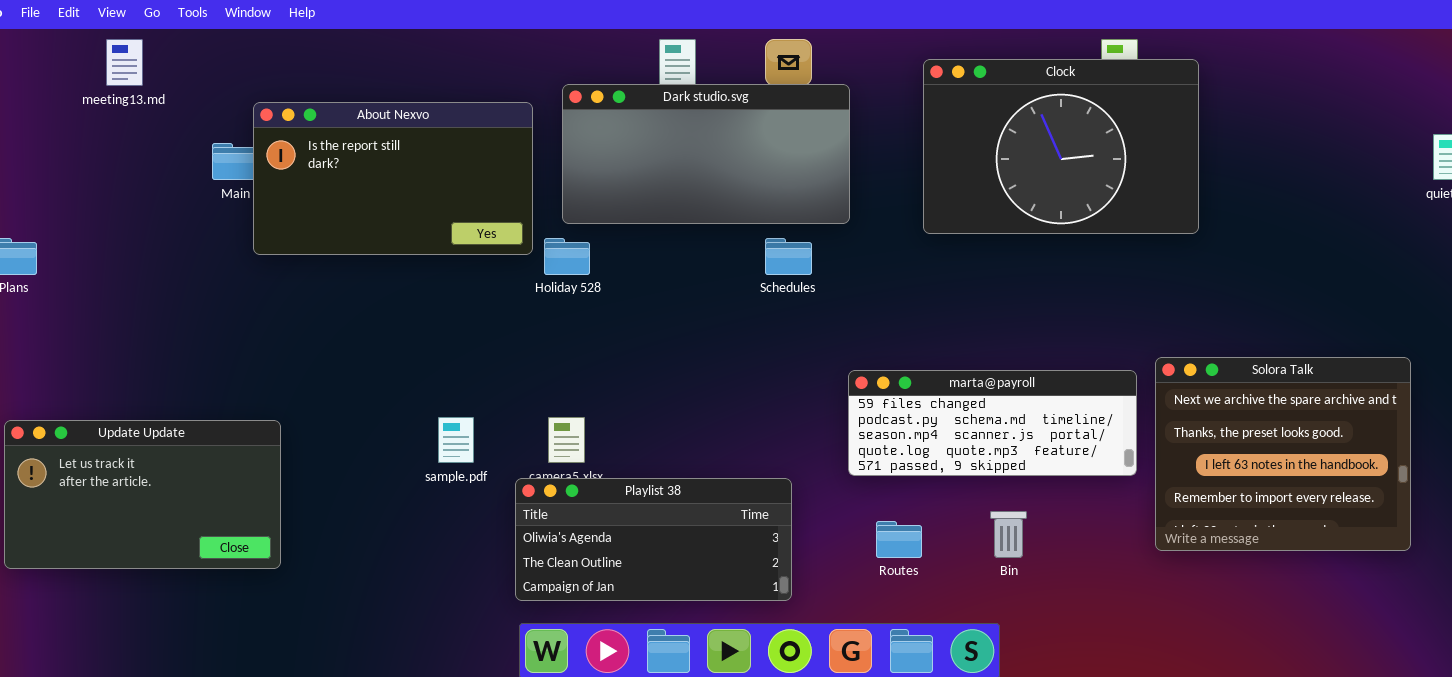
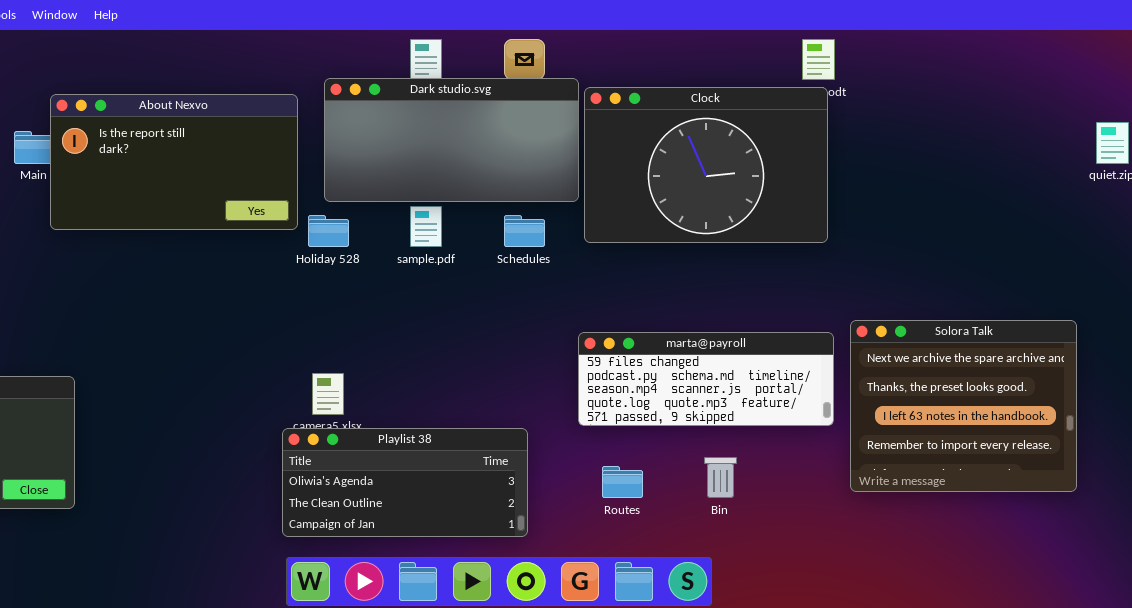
Clock: [923,59,1199,234] -> [584,87,828,243], moved
sample.pdf: [438,417,474,463] -> [410,206,442,247], moved

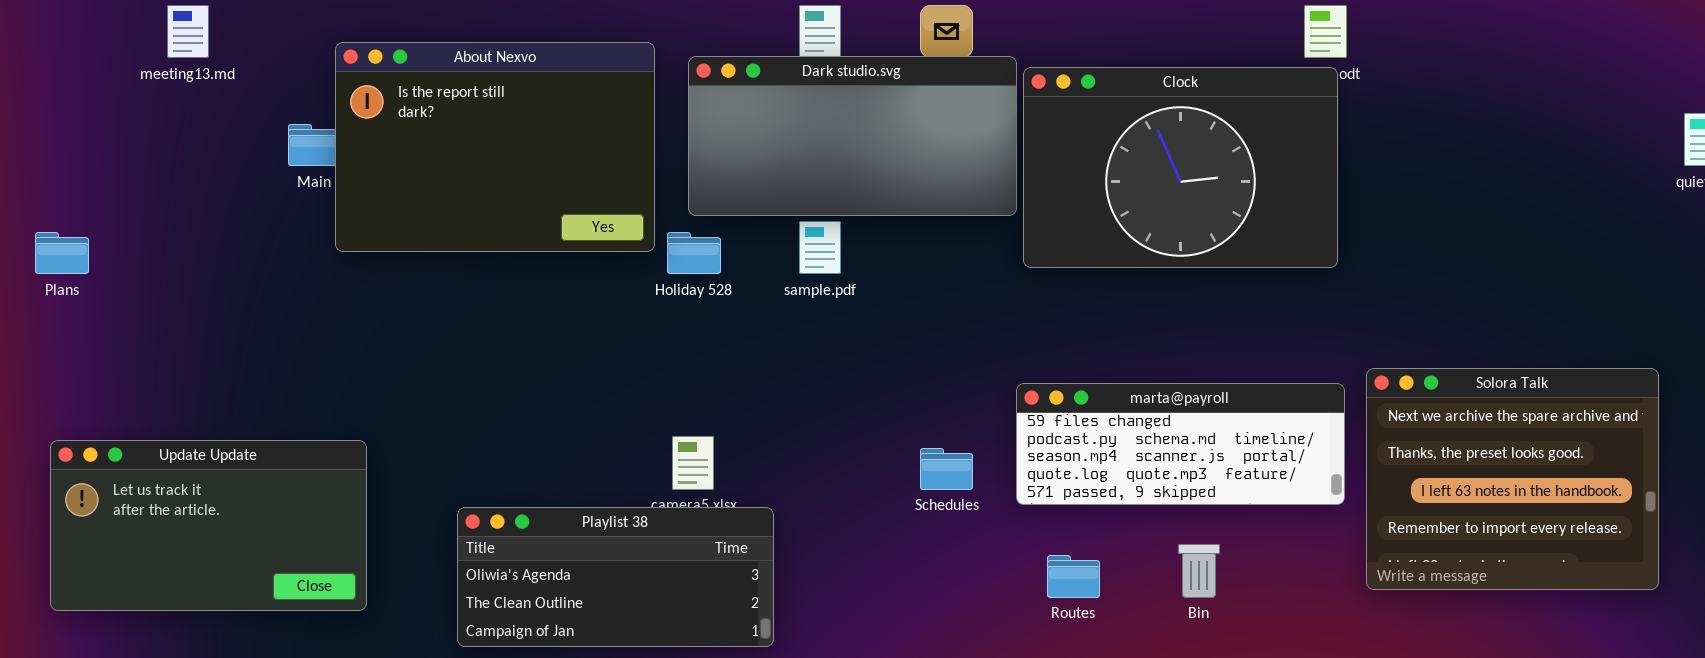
About Nexvo: [50,94,298,230] -> [335,42,655,252], resized
Schedules: [504,215,545,247] -> [920,448,973,490], moved
Playlist 38: [282,428,528,537] -> [457,507,774,647], moved

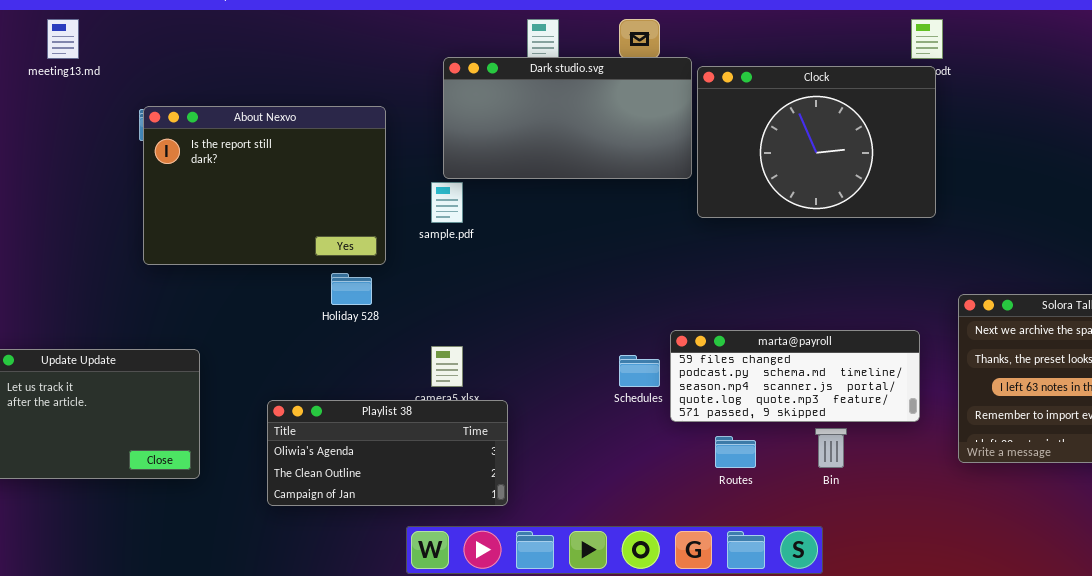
About Nexvo: [335,42,655,252] -> [143,106,386,265], moved
sample.pdf: [799,221,841,274] -> [431,182,463,223], moved
Holiday 528: [667,232,721,274] -> [331,273,372,305], moved
marta@payroll: [1016,383,1345,505] -> [670,330,920,422], moved

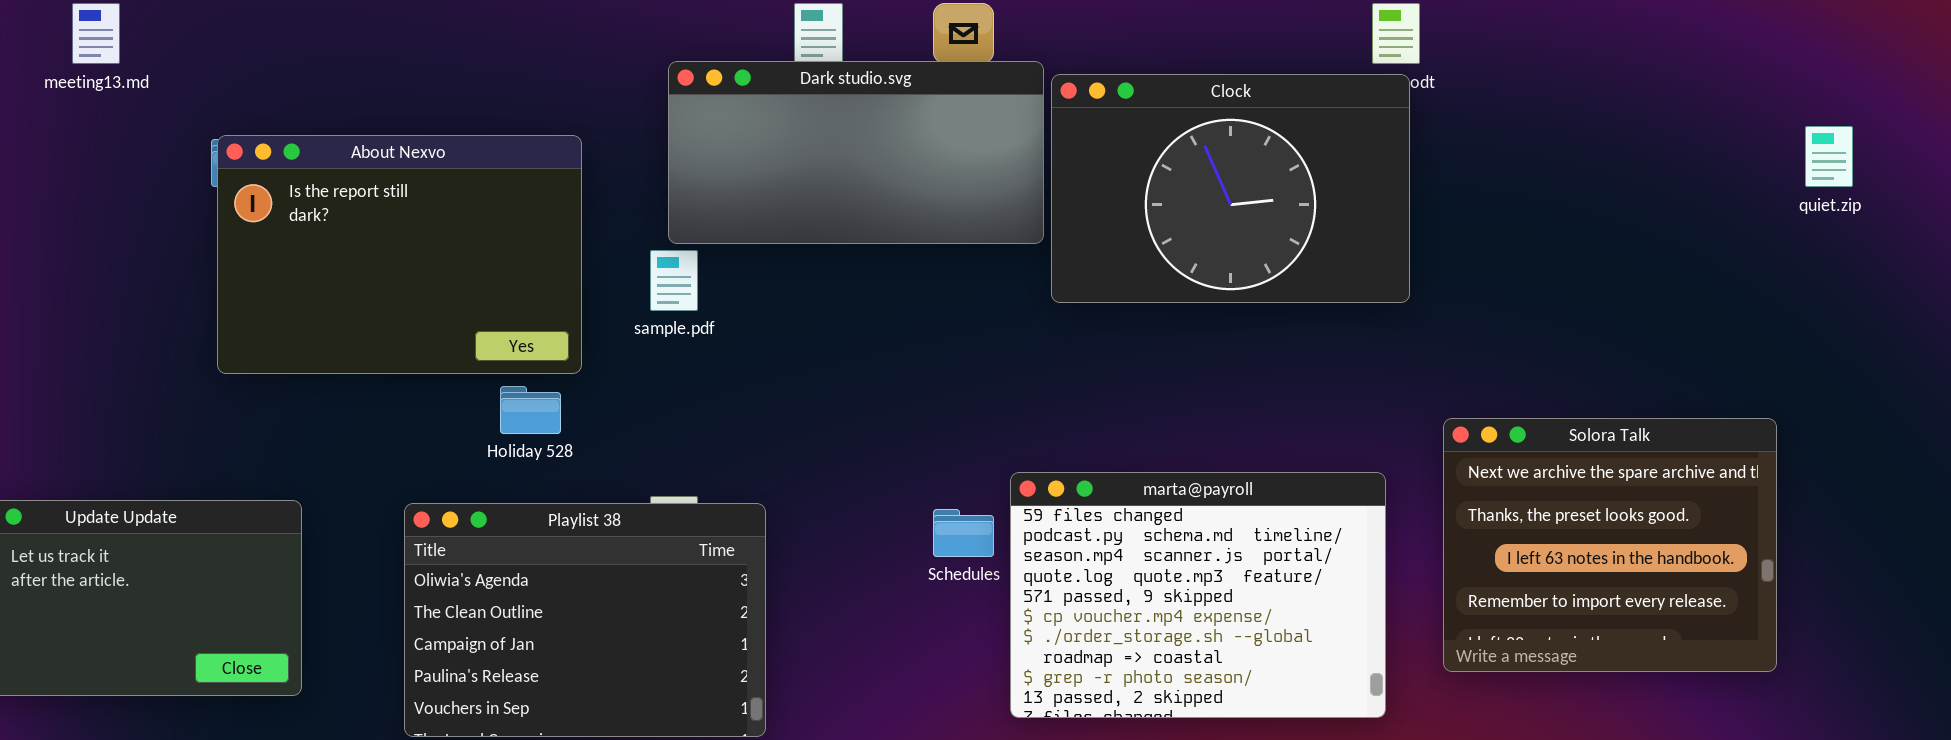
marta@payroll: [670,330,920,422] -> [1010,472,1386,718], resized
Playlist 38: [267,400,508,506] -> [404,503,766,737], resized

